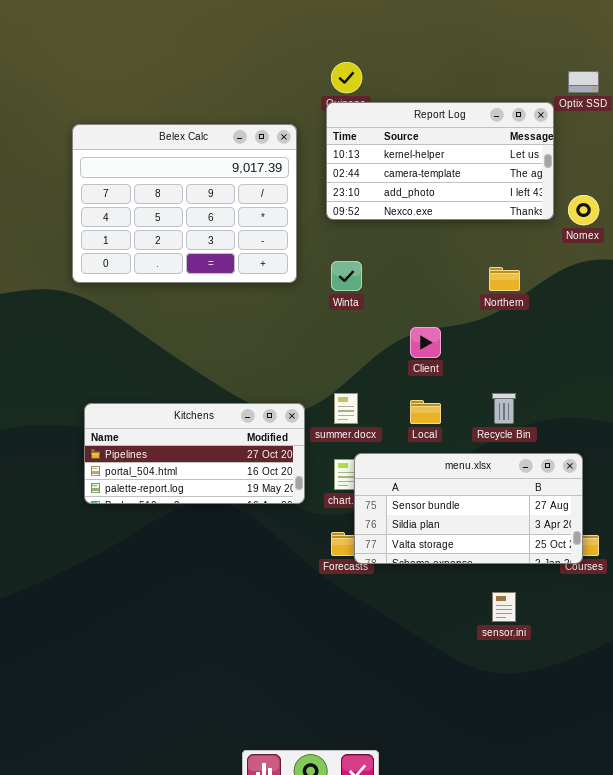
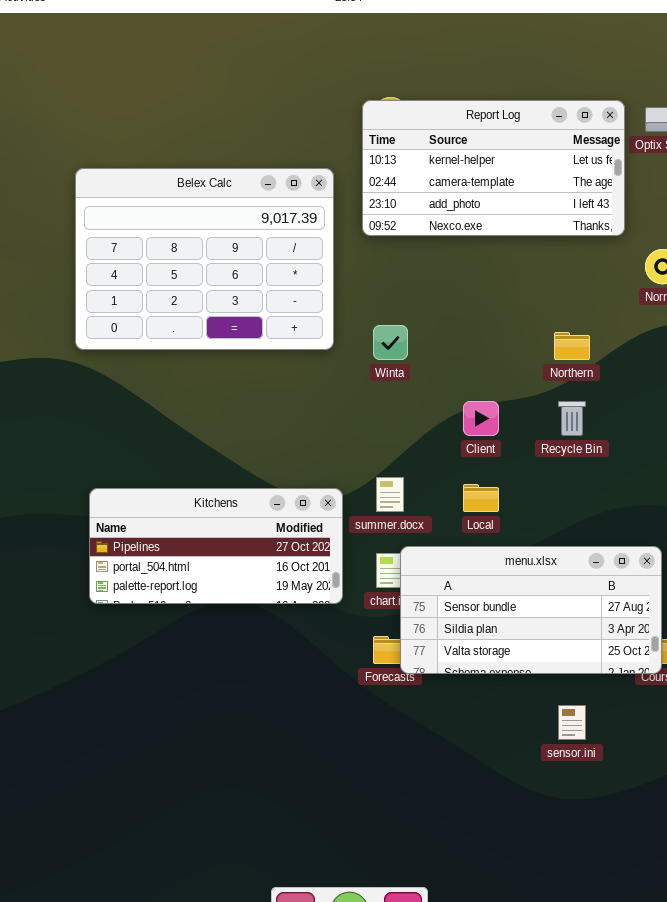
Report Log: [326,102,554,220] -> [362,100,625,236], moved
Recycle Bin: [492,393,516,424] -> [558,401,586,436], moved

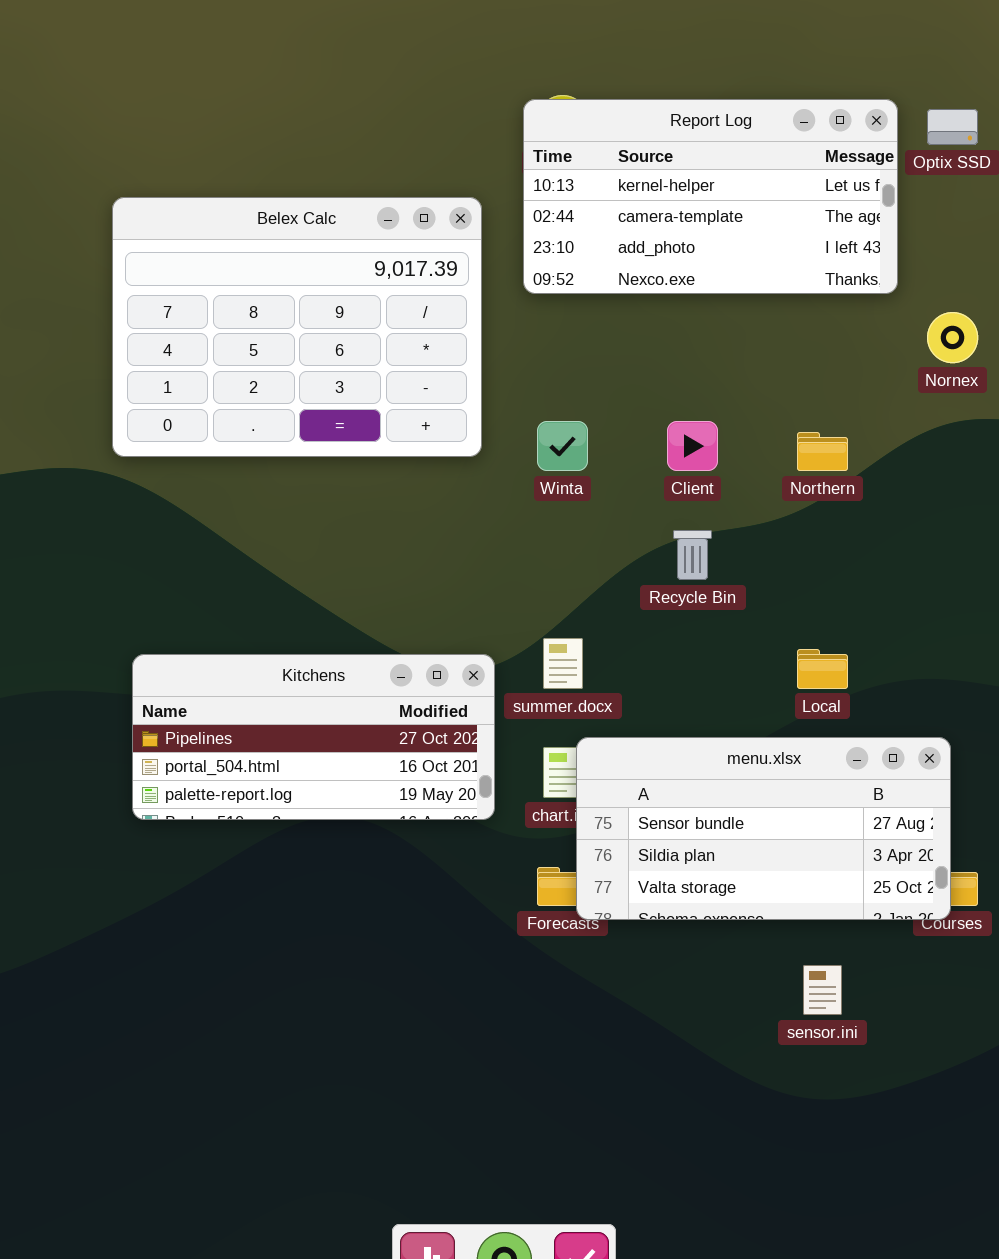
Client: [463,401,499,436] -> [667,421,718,471], moved
Recycle Bin: [558,401,586,436] -> [673,530,712,580], moved
Local: [463,484,499,512] -> [797,649,848,689], moved

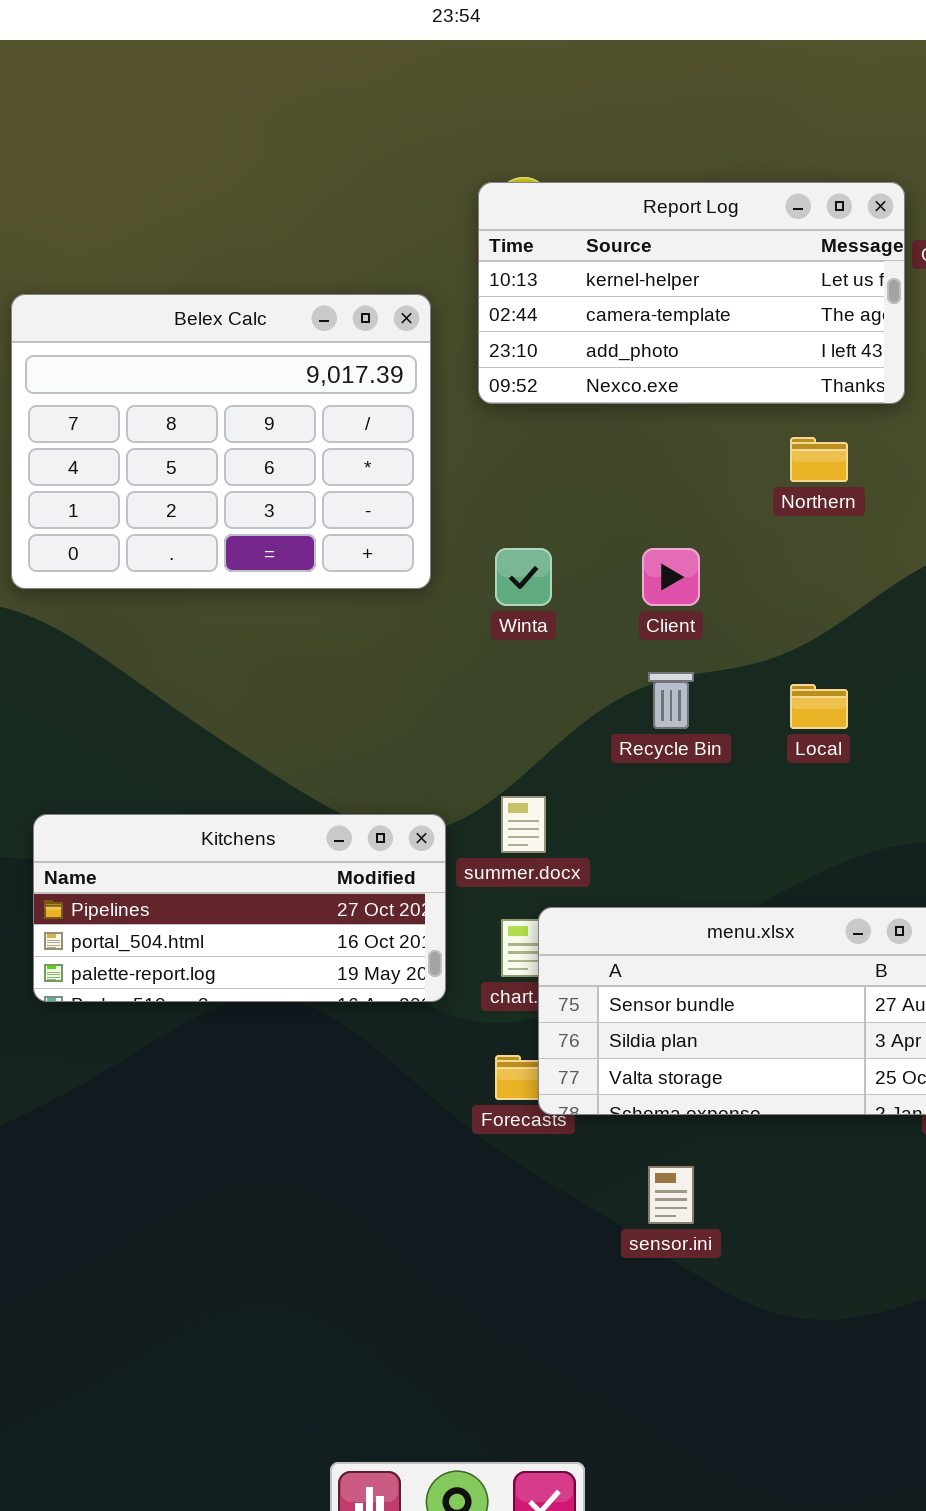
Northern: [797,432,848,471] -> [790,437,848,482], moved
Local: [797,649,848,689] -> [790,684,848,729], moved
sensor.ini: [803,965,842,1015] -> [648,1166,694,1224], moved

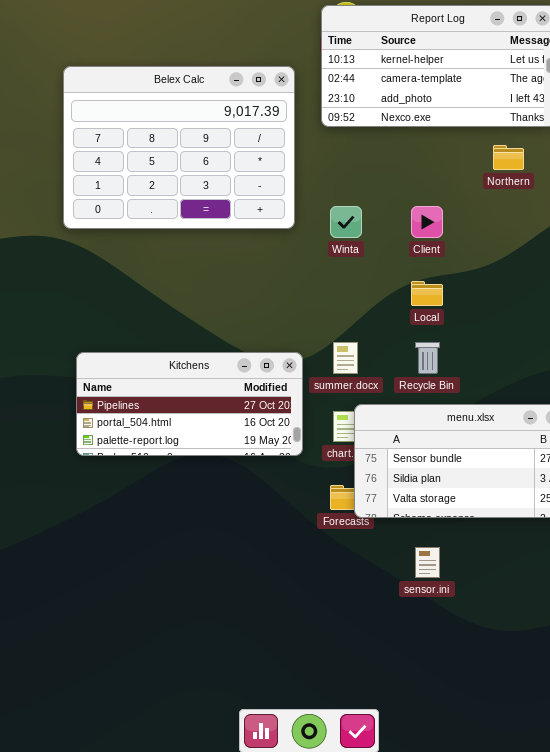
Recycle Bin: [648,672,694,729] -> [415,342,440,374], moved
Local: [790,684,848,729] -> [411,281,443,306], moved

